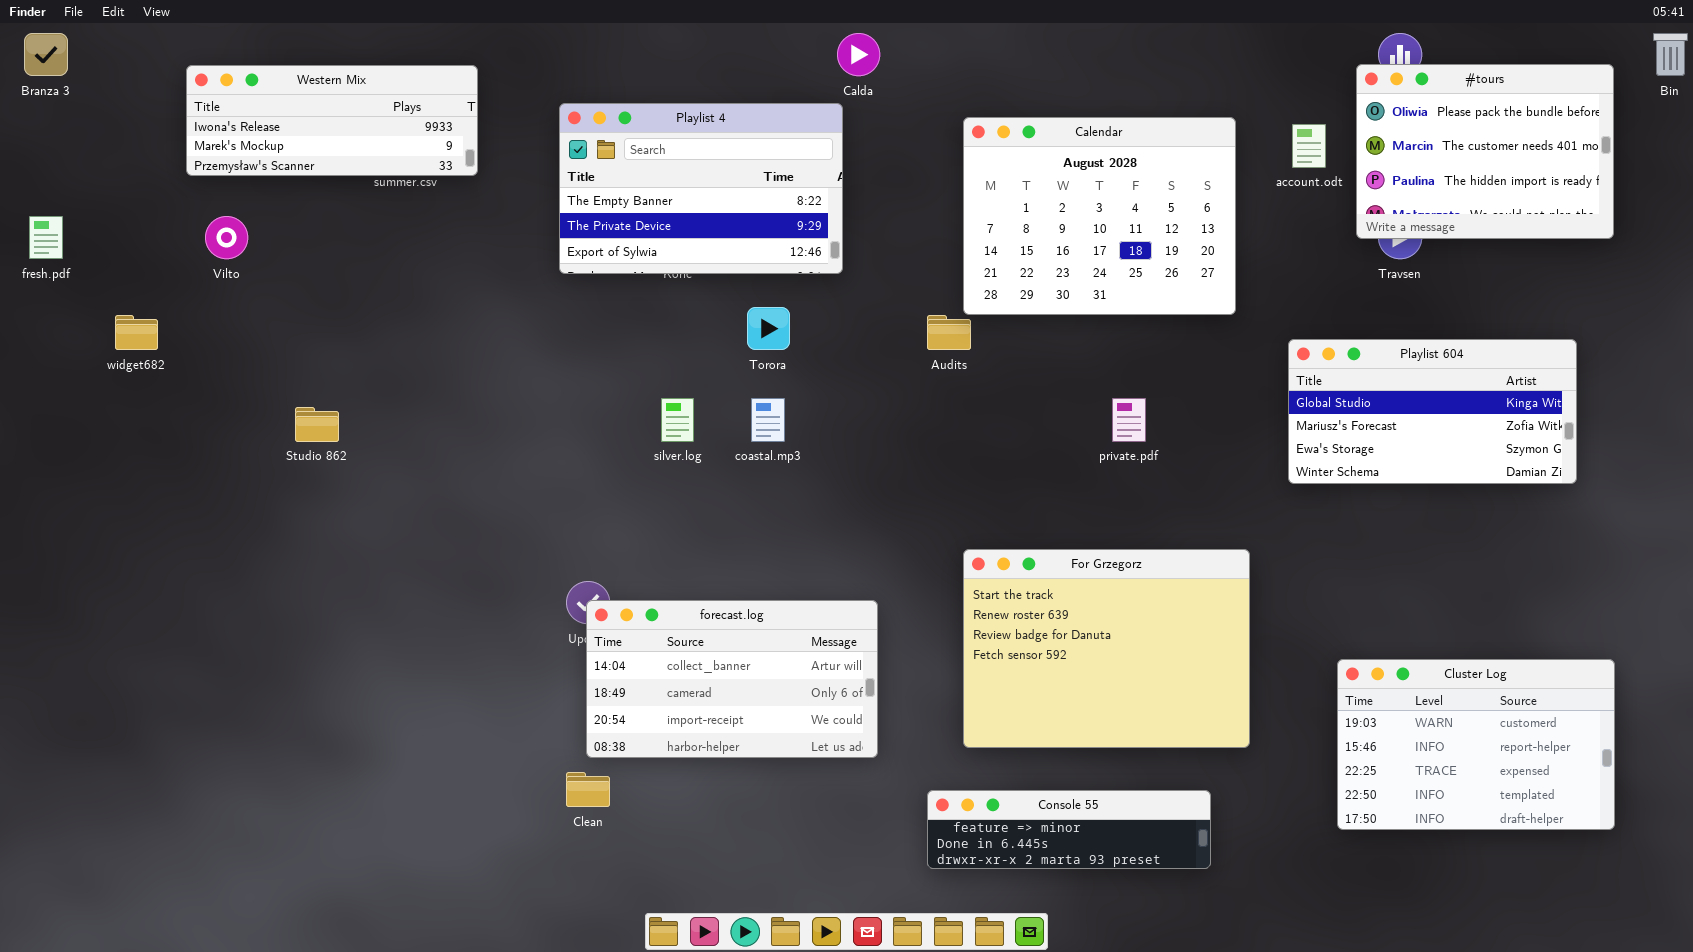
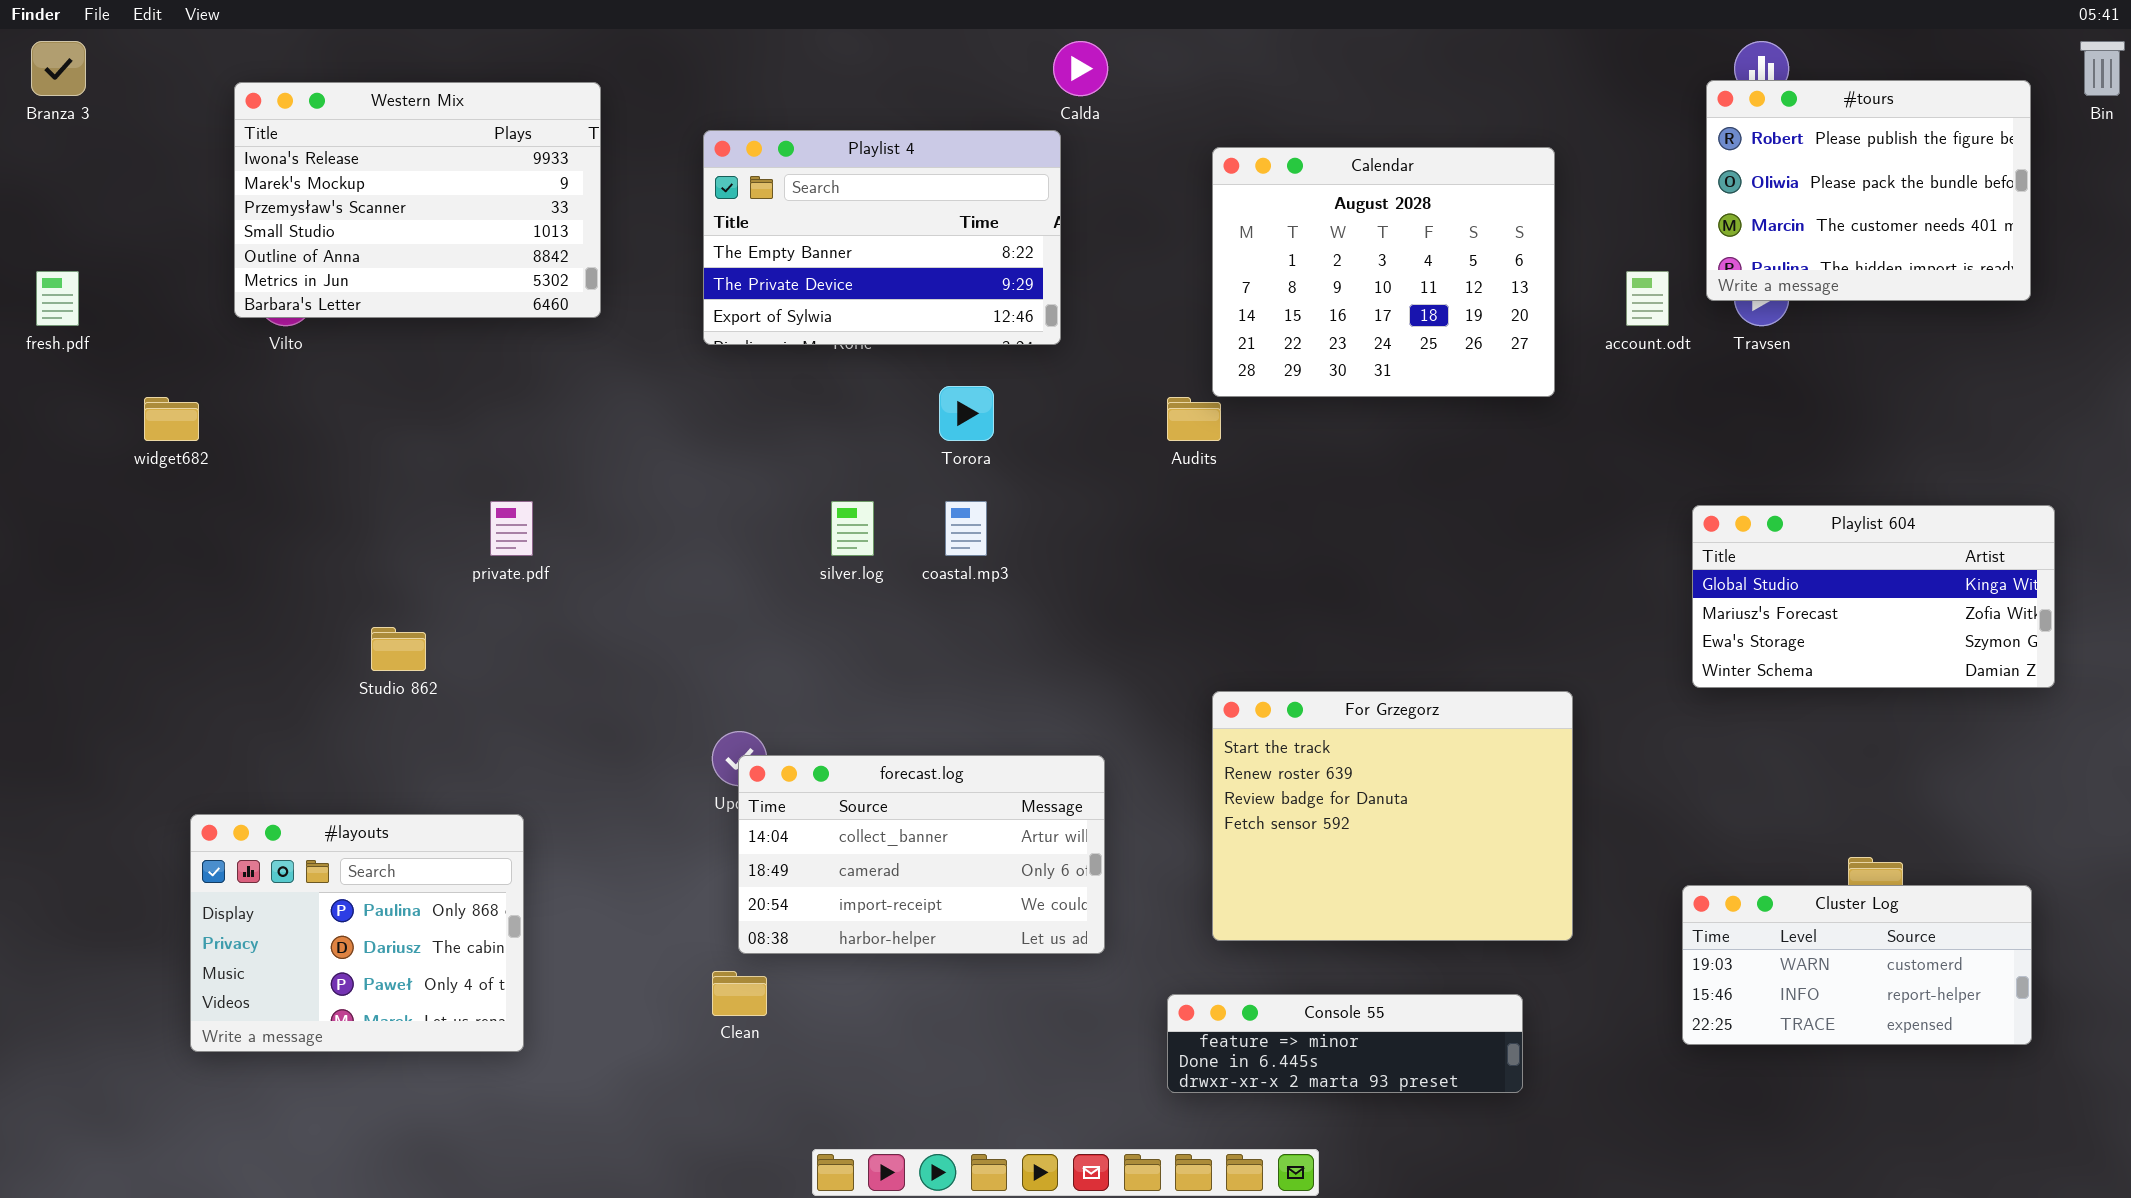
#tours: [1356,64,1614,239] -> [1706,80,2031,301], scrolled up 1 row
Western Mix: [186,65,478,176] -> [234,82,601,318], resized
account.odt: [1292,124,1326,168] -> [1626,271,1669,326], moved
Playlist 604: [1288,339,1577,484] -> [1692,505,2055,688], moved
private.pdf: [1112,398,1146,442] -> [490,501,533,556], moved
Studio 862: [295,407,339,442] -> [371,627,426,671], moved
#layouts: none -> [190,814,524,1052], opened
Cluster Log: [1337,659,1615,830] -> [1682,885,2032,1045], resized

